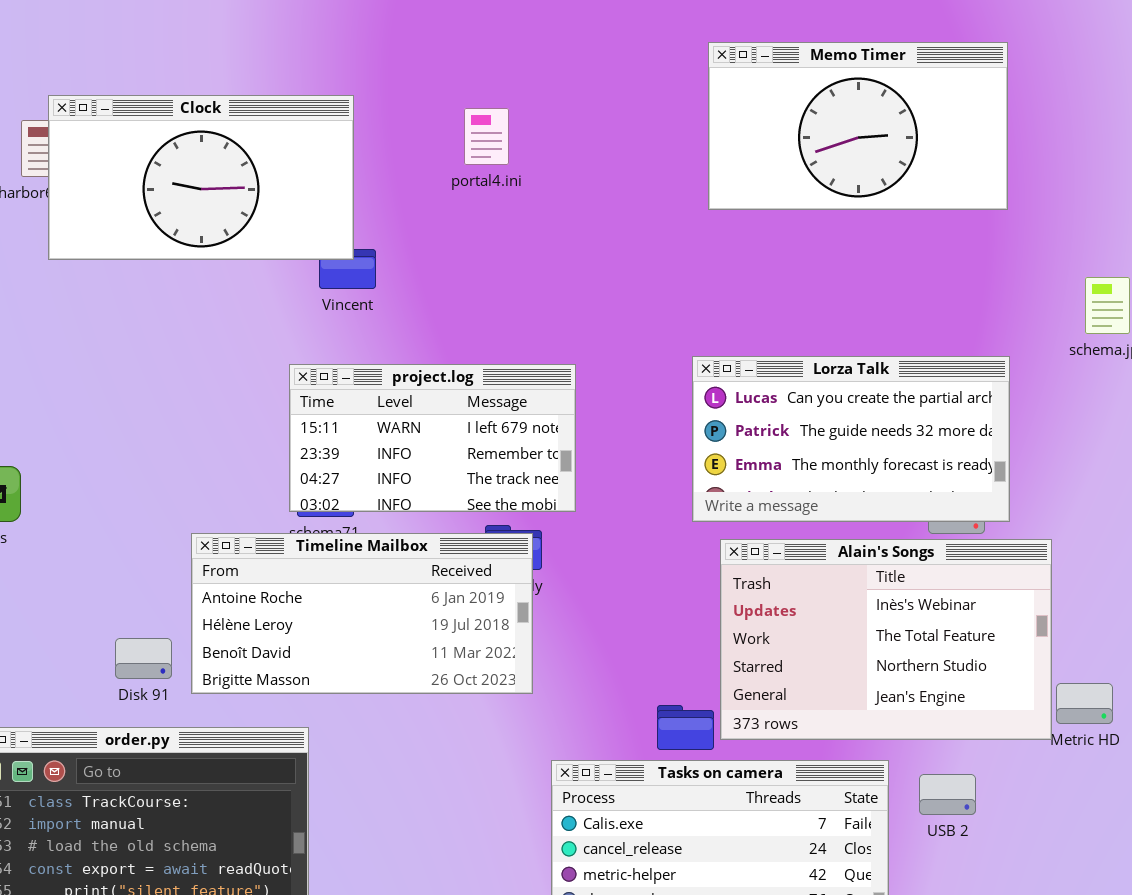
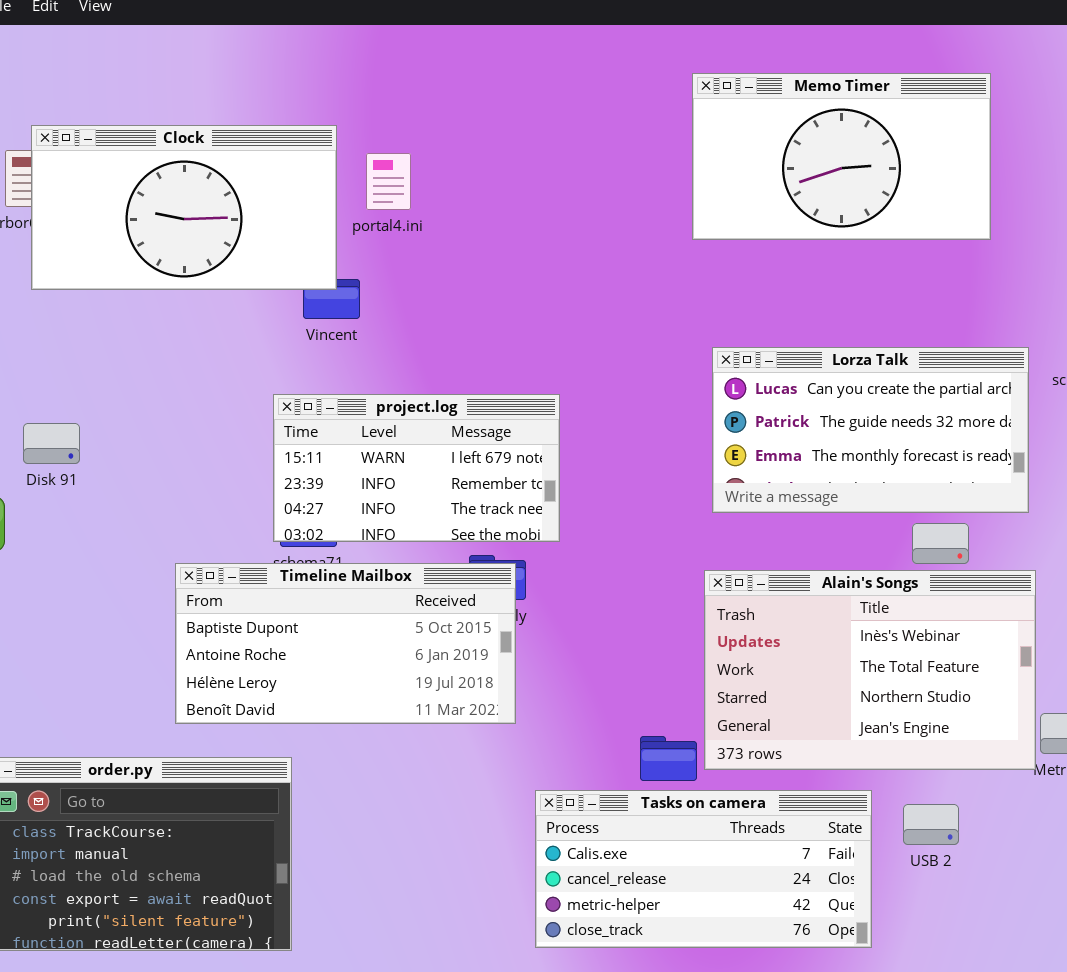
portal4.ini: [464,108,509,165] -> [366,153,411,210], moved
Lorza Talk: [692,356,1010,522] -> [712,347,1029,513], moved
Timeline Mailbox: [191,533,533,694] -> [175,563,516,724], scrolled up 1 row
Disk 91: [115,638,172,679] -> [23,423,80,464], moved

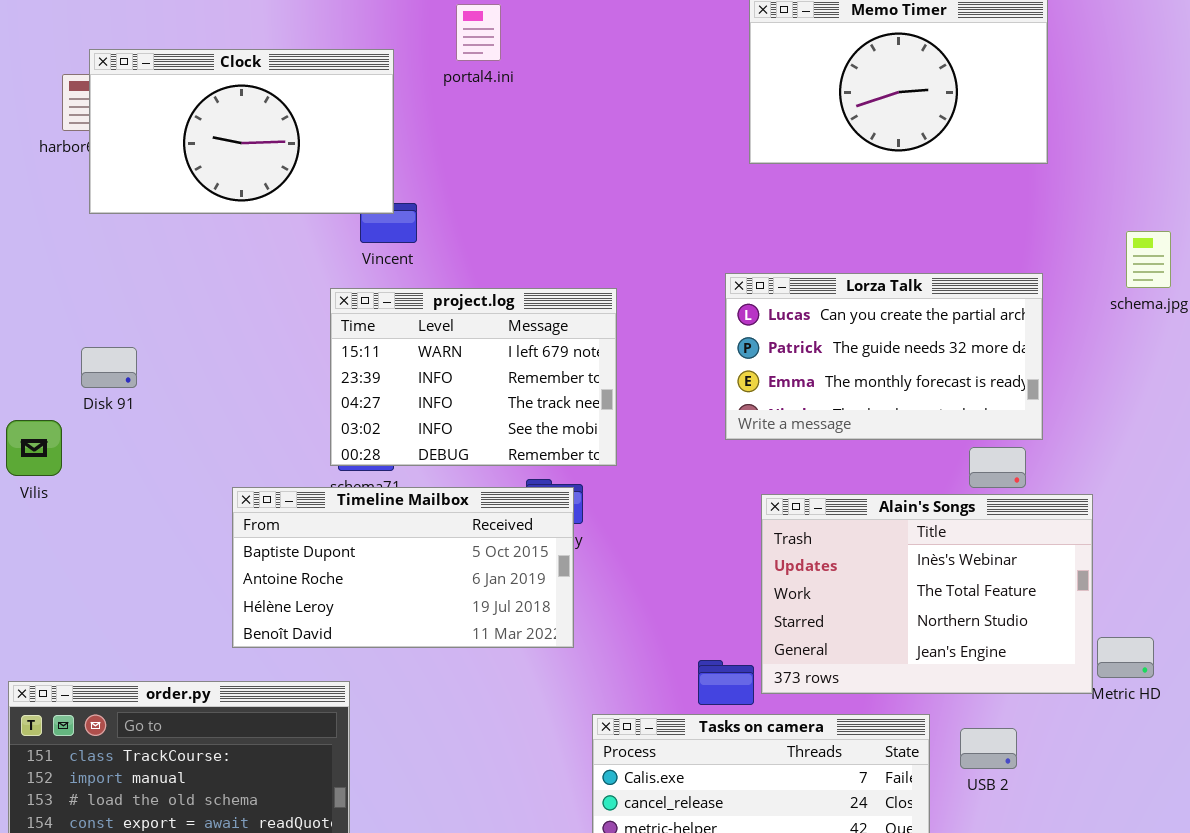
portal4.ini: [366,153,411,210] -> [456,4,501,61], moved
Lorza Talk: [712,347,1029,513] -> [725,273,1043,440], moved
project.log: [273,394,560,542] -> [330,288,617,466], resized

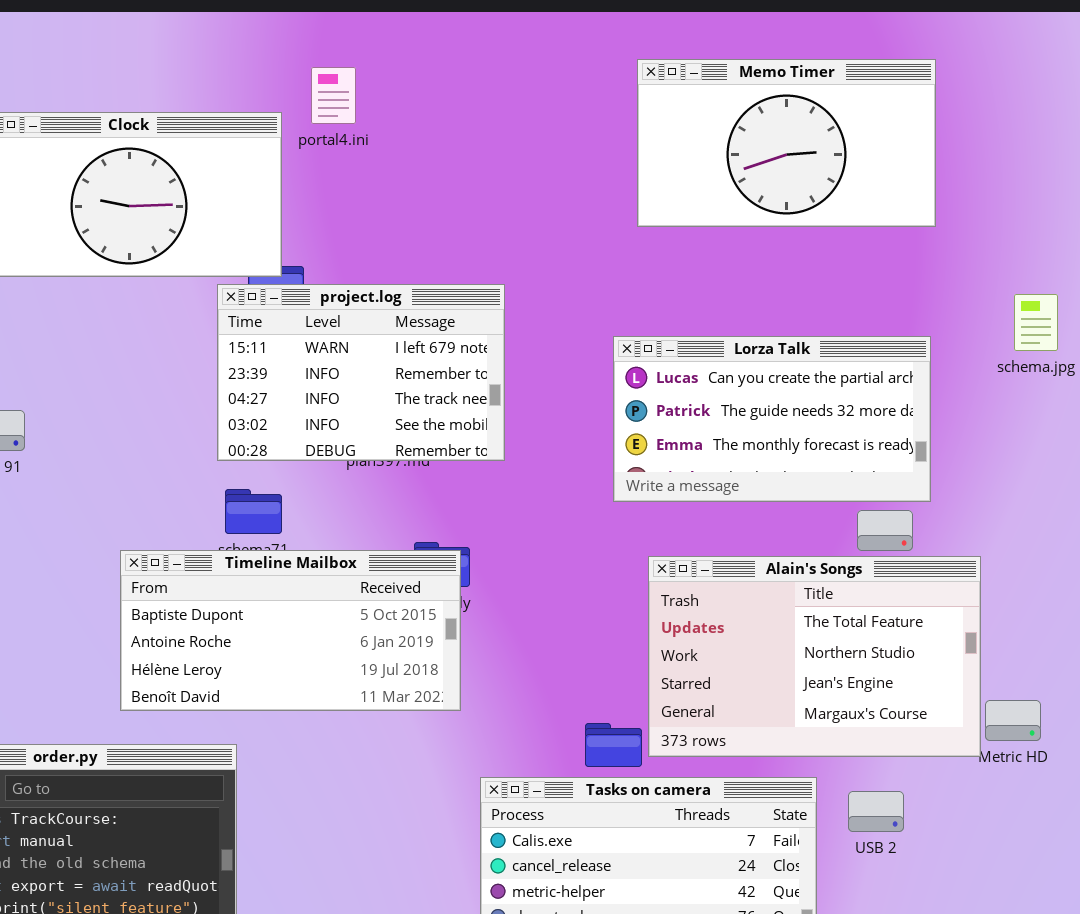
portal4.ini: [456,4,501,61] -> [311,67,356,124], moved
project.log: [330,288,617,466] -> [217,284,505,461], moved
Alain's Songs: [761,494,1093,694] -> [648,556,981,757], scrolled down 1 row

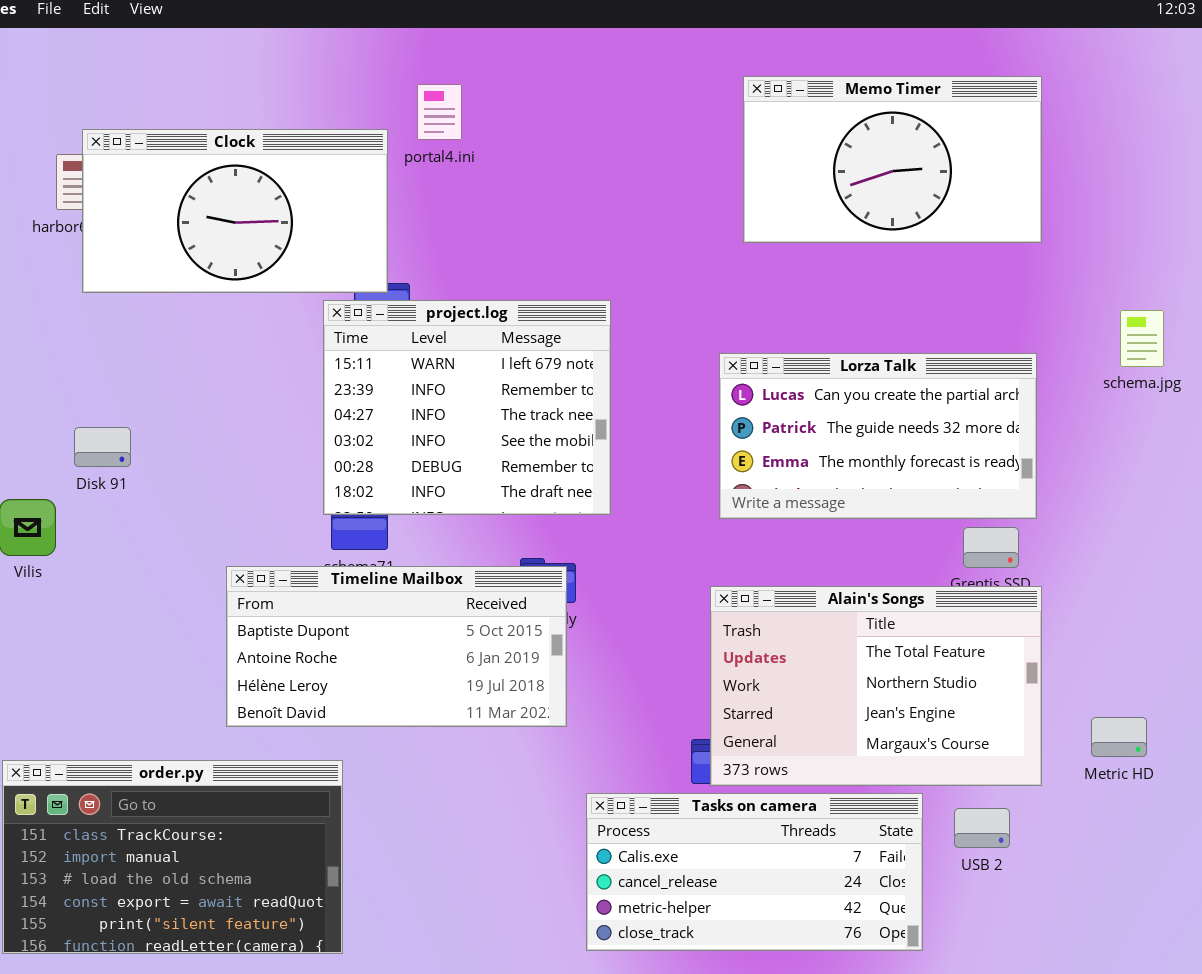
project.log: [217,284,505,461] -> [323,300,611,515], resized
Alain's Songs: [648,556,981,757] -> [710,586,1042,786], moved

